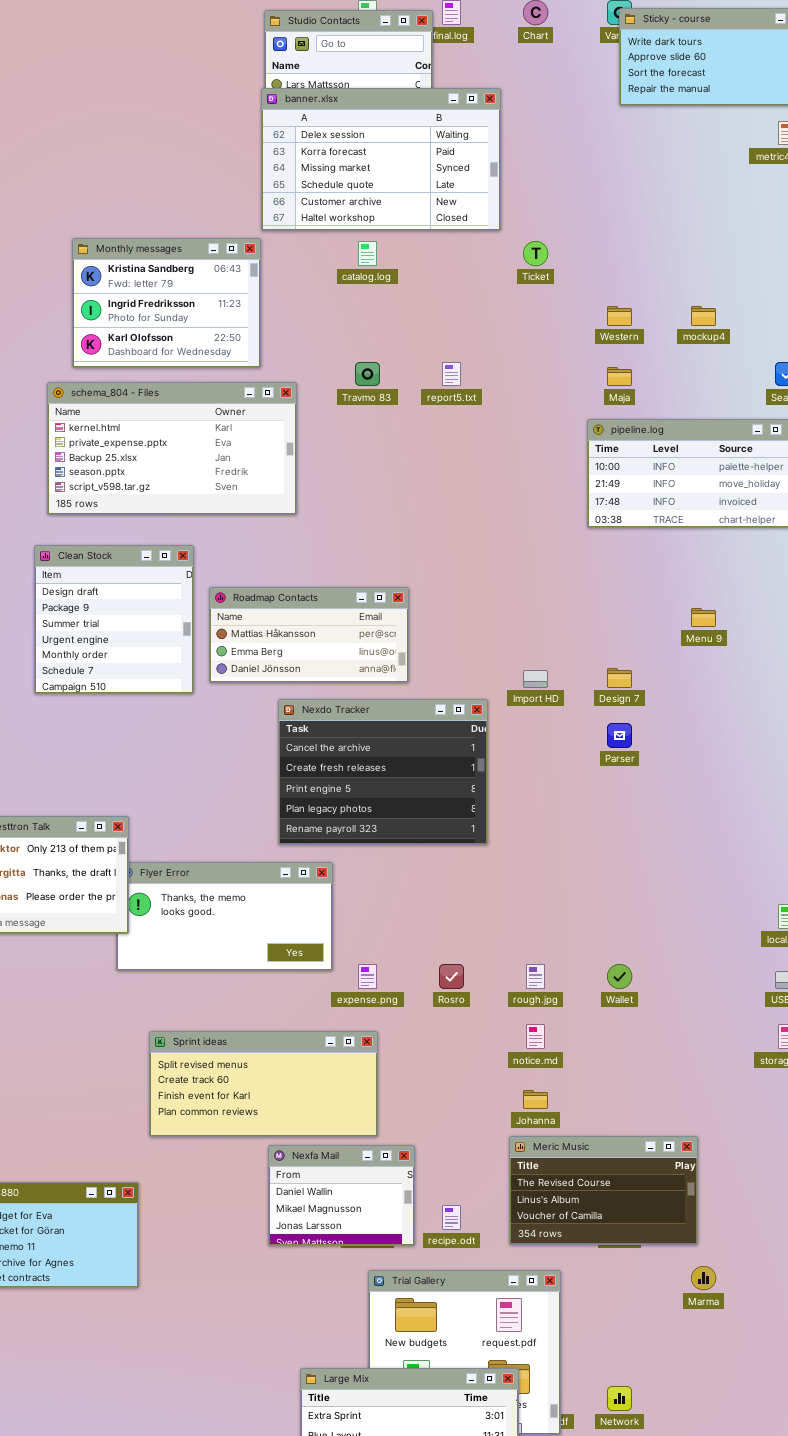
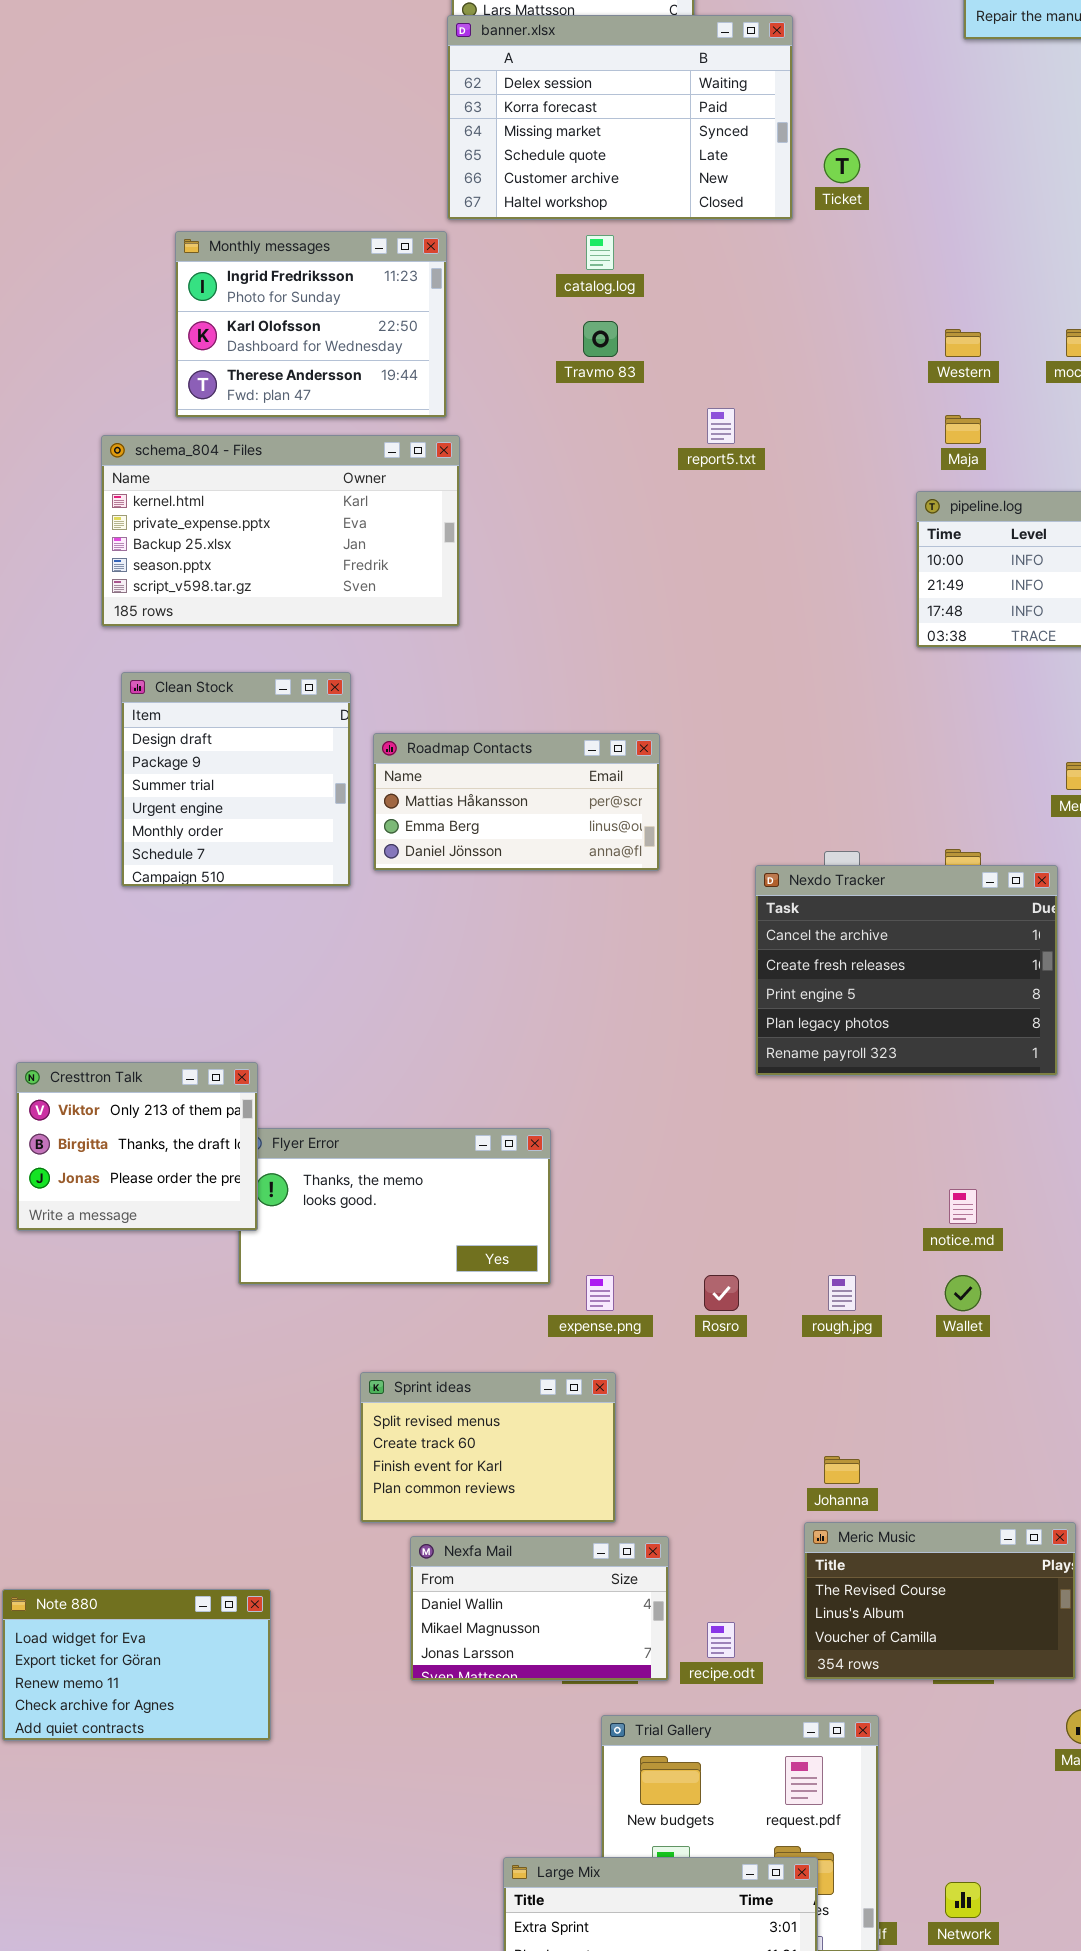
Monthly messages: [72,238,261,368] -> [175,231,447,418], scrolled down 1 row
Ticket: [523,241,548,266] -> [824,148,860,183], moved
Travmo 83: [355,362,380,386] -> [583,321,618,357], moved
schema_804 - Files: [47,382,297,515] -> [101,435,460,627], moved
Nexdo Tracker: [278,699,488,845] -> [755,865,1058,1076], moved
notice.md: [526,1024,545,1049] -> [949,1189,977,1224], moved
Sprint ideas: [149,1031,378,1137] -> [360,1372,616,1523], resized
Nexfa Mail: [268,1145,415,1246] -> [410,1536,669,1681], resized

